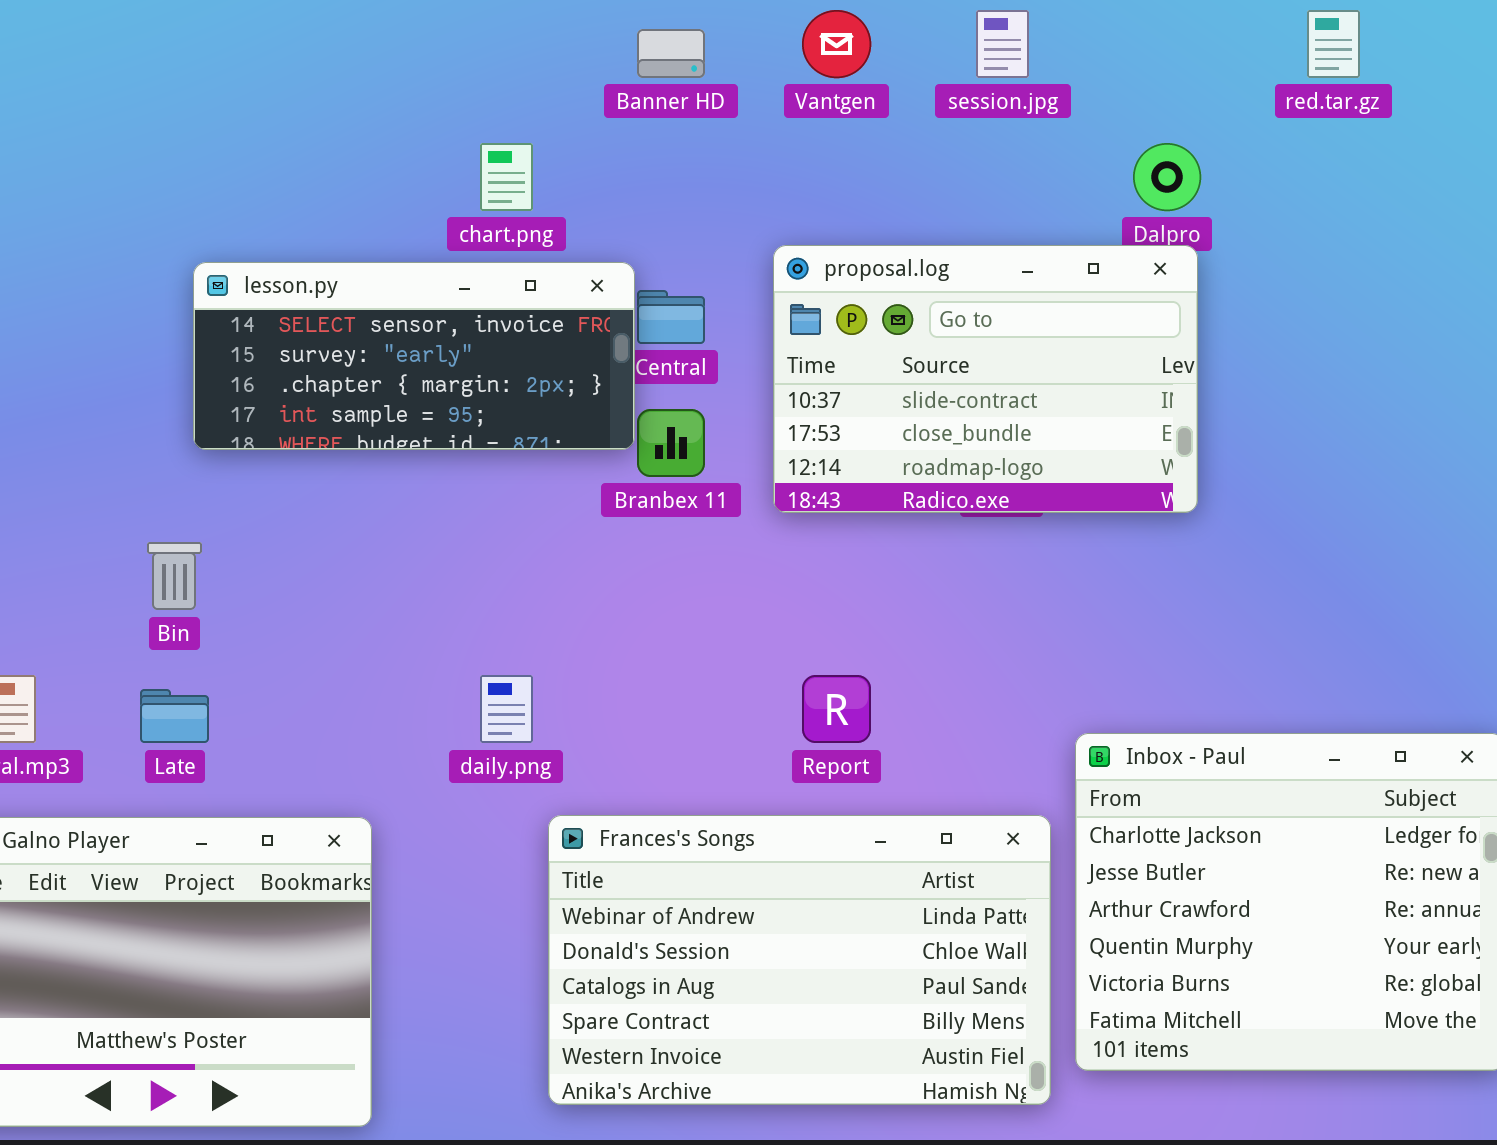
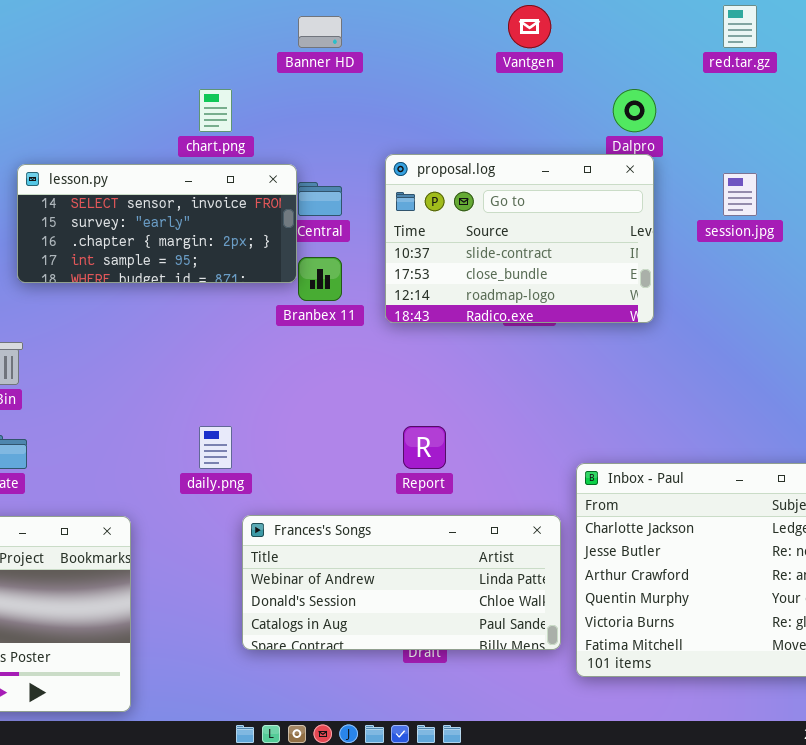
Vantgen: [802,10,871,78] -> [508,5,551,48], moved
session.jpg: [976,10,1029,78] -> [723,173,757,216], moved
Frances's Songs: [548,815,1051,1105] -> [242,515,561,650], resized

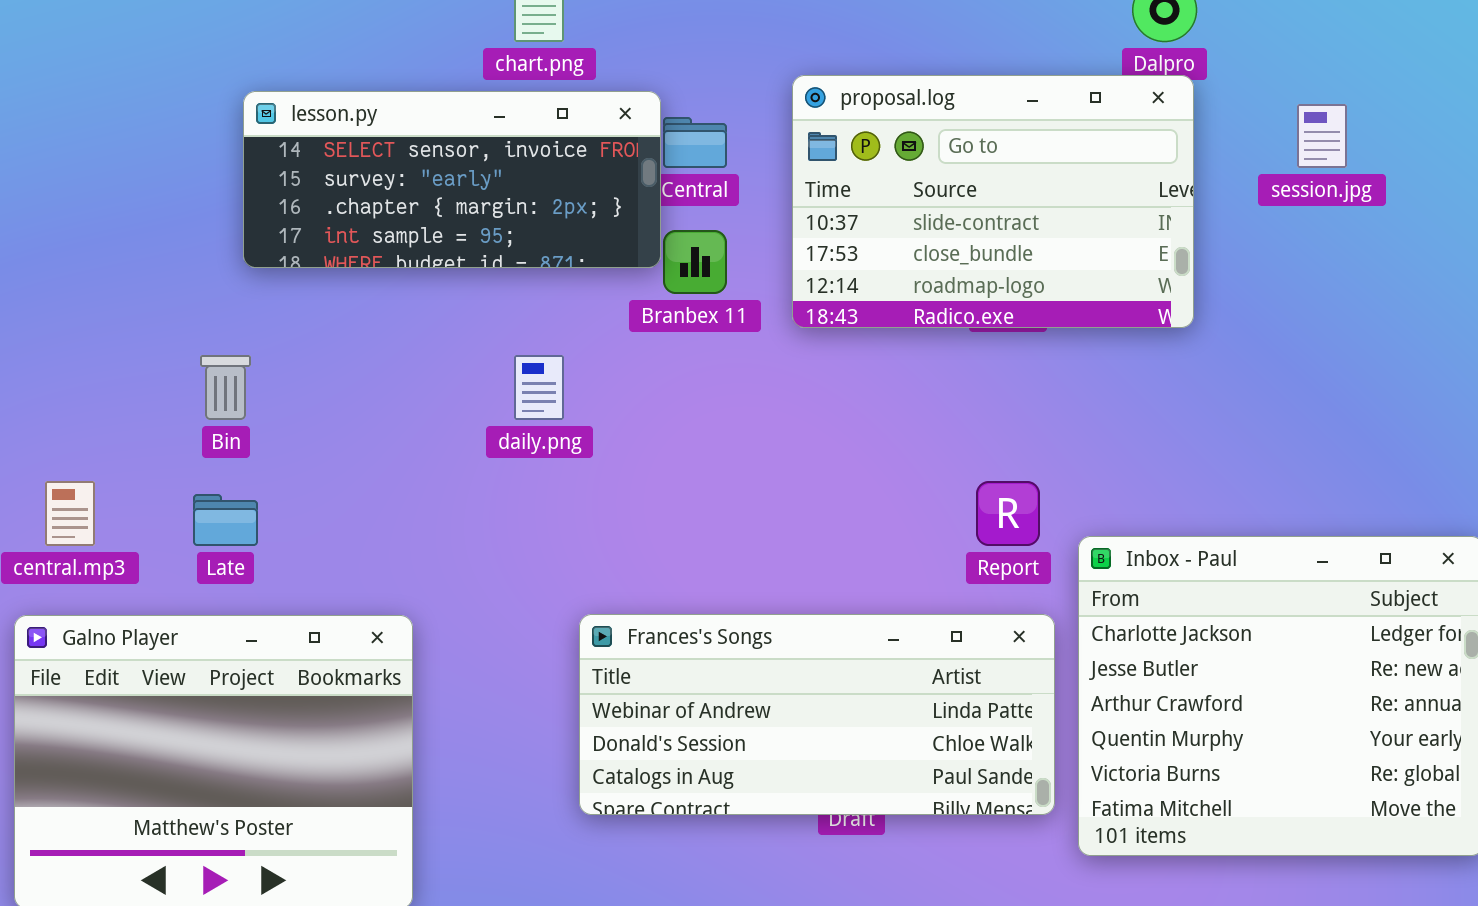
daily.png: [199,426,232,469] -> [514,355,564,420], moved
Report: [403,426,446,469] -> [976,481,1040,546], moved

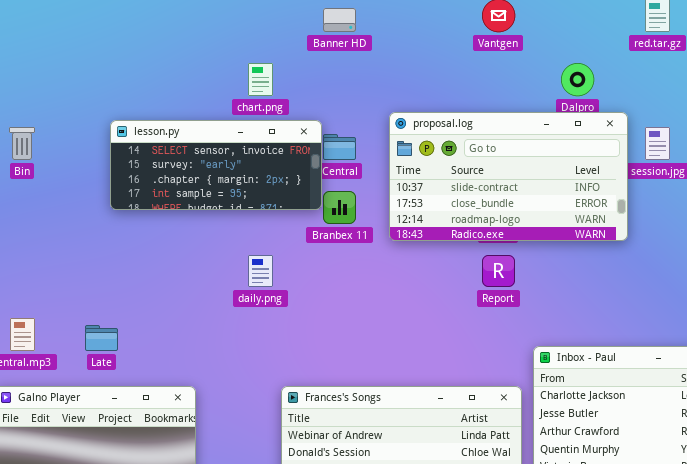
proposal.log: [792,75,1194,328] -> [389,112,628,241], resized
Bin: [200,355,251,420] -> [9,127,35,160], moved
Report: [976,481,1040,546] -> [482,255,515,287], moved

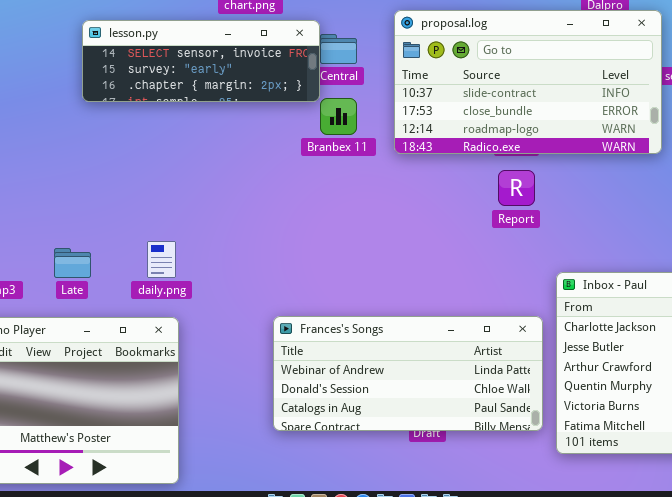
lesson.py: [110,120,322,210] -> [82,20,320,102], resized
daily.png: [248,255,273,287] -> [147,241,176,278], moved

